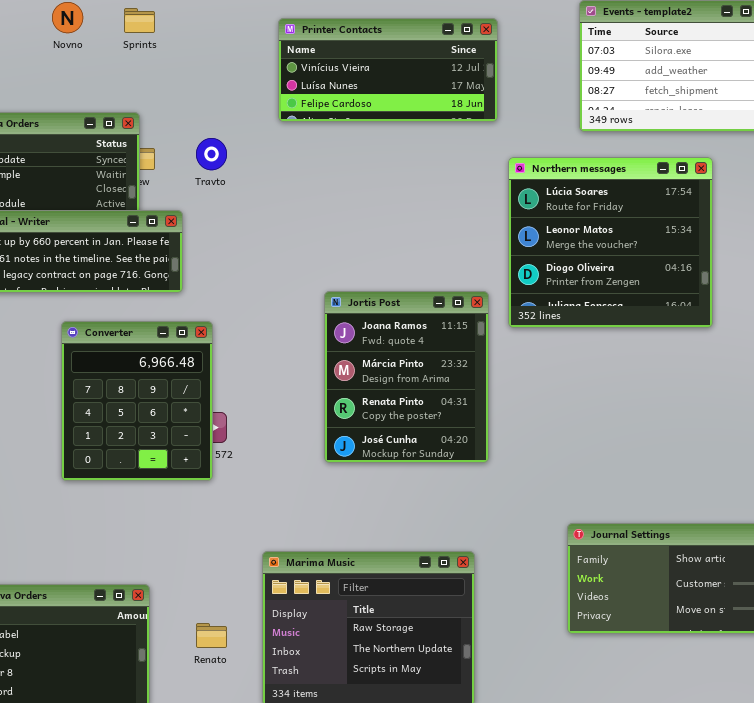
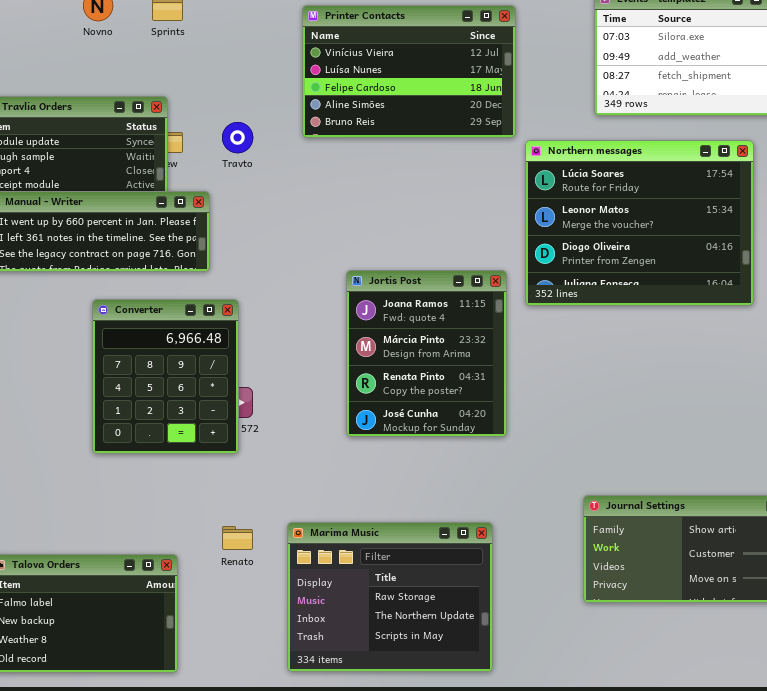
Printer Contacts: [278,18,498,122] -> [302,5,516,138], resized
Northern messages: [508,157,713,328] -> [525,140,754,306], resized
Renato: [196,623,227,648] -> [222,526,253,550], moved

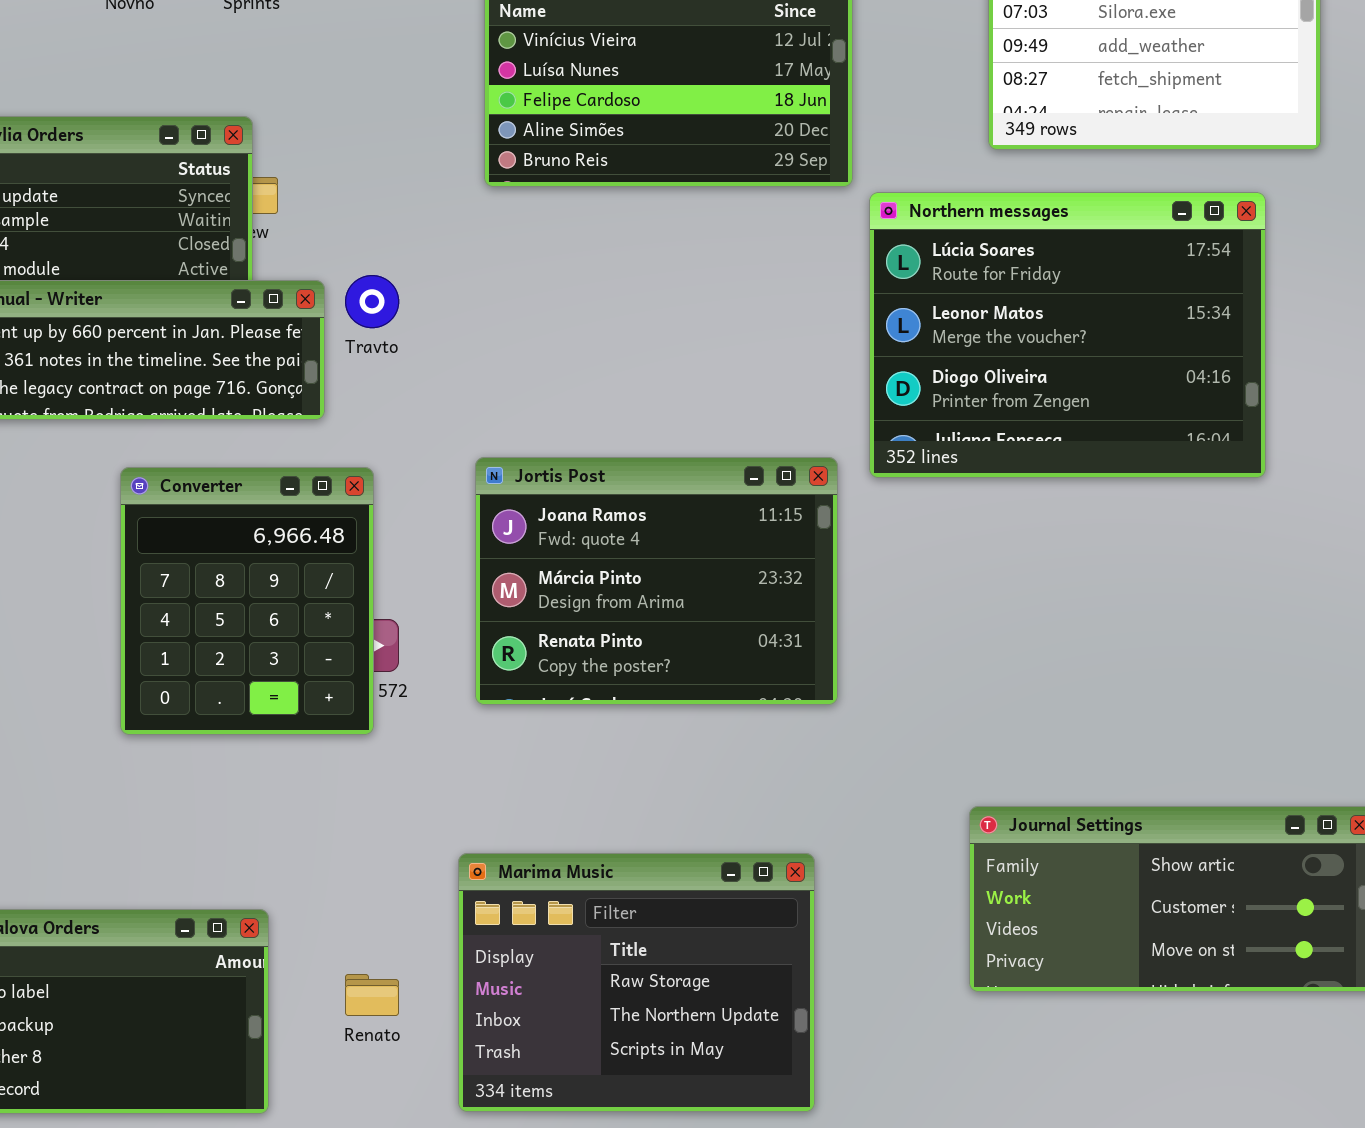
Travto: [222,122,253,153] -> [345,275,399,328], moved
Jortis Post: [346,270,507,437] -> [475,457,838,705], resized
Renato: [222,526,253,550] -> [345,974,399,1016], moved

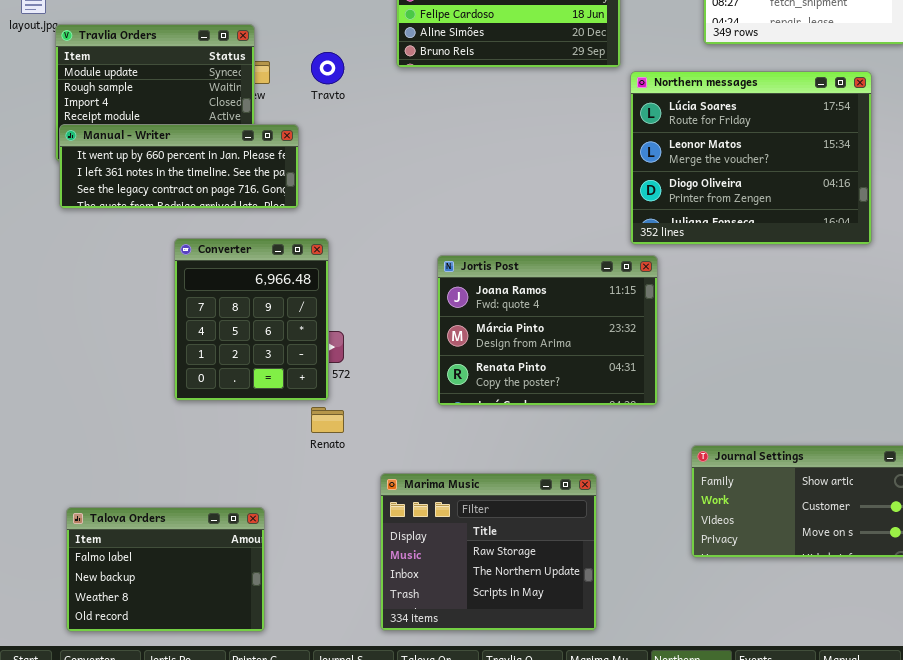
Travto: [345,275,399,328] -> [311,52,344,84], moved
Jortis Post: [475,457,838,705] -> [437,255,658,406], moved
Renato: [345,974,399,1016] -> [311,407,344,433], moved

